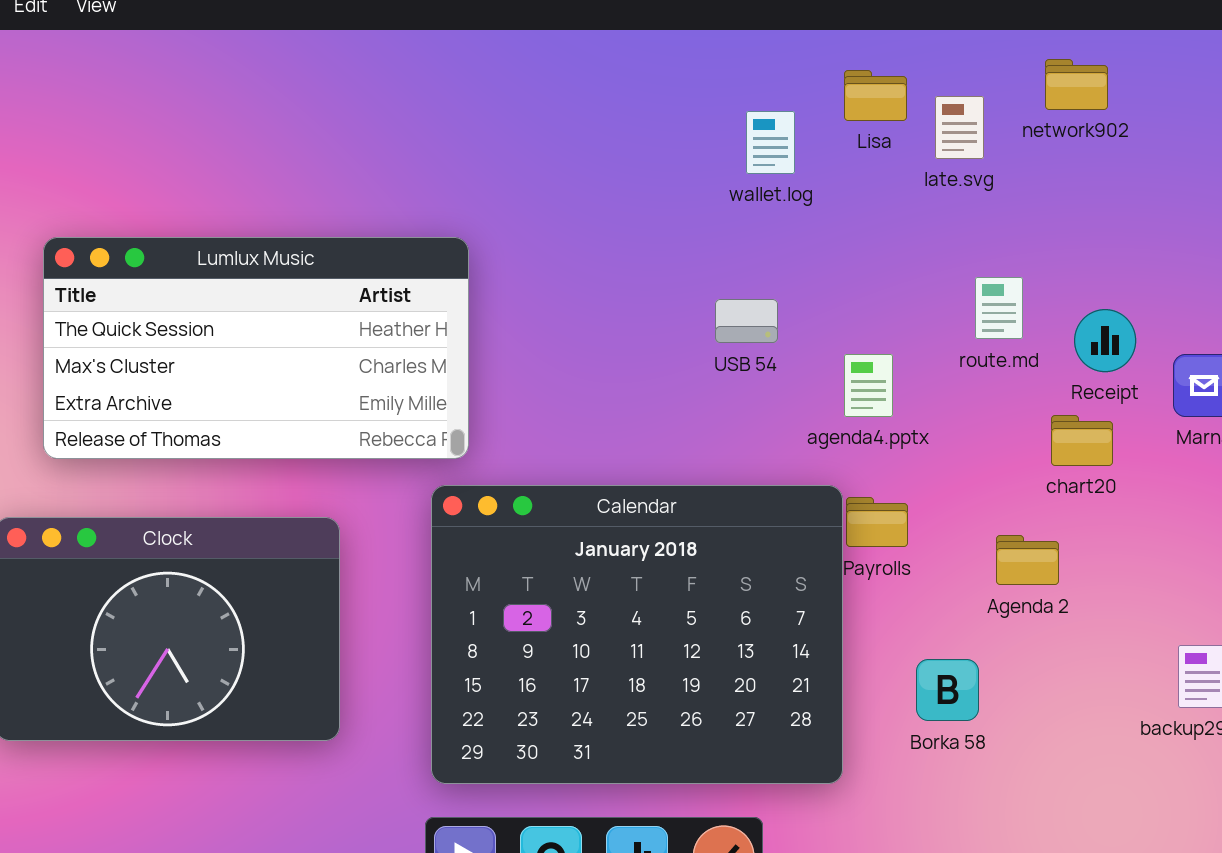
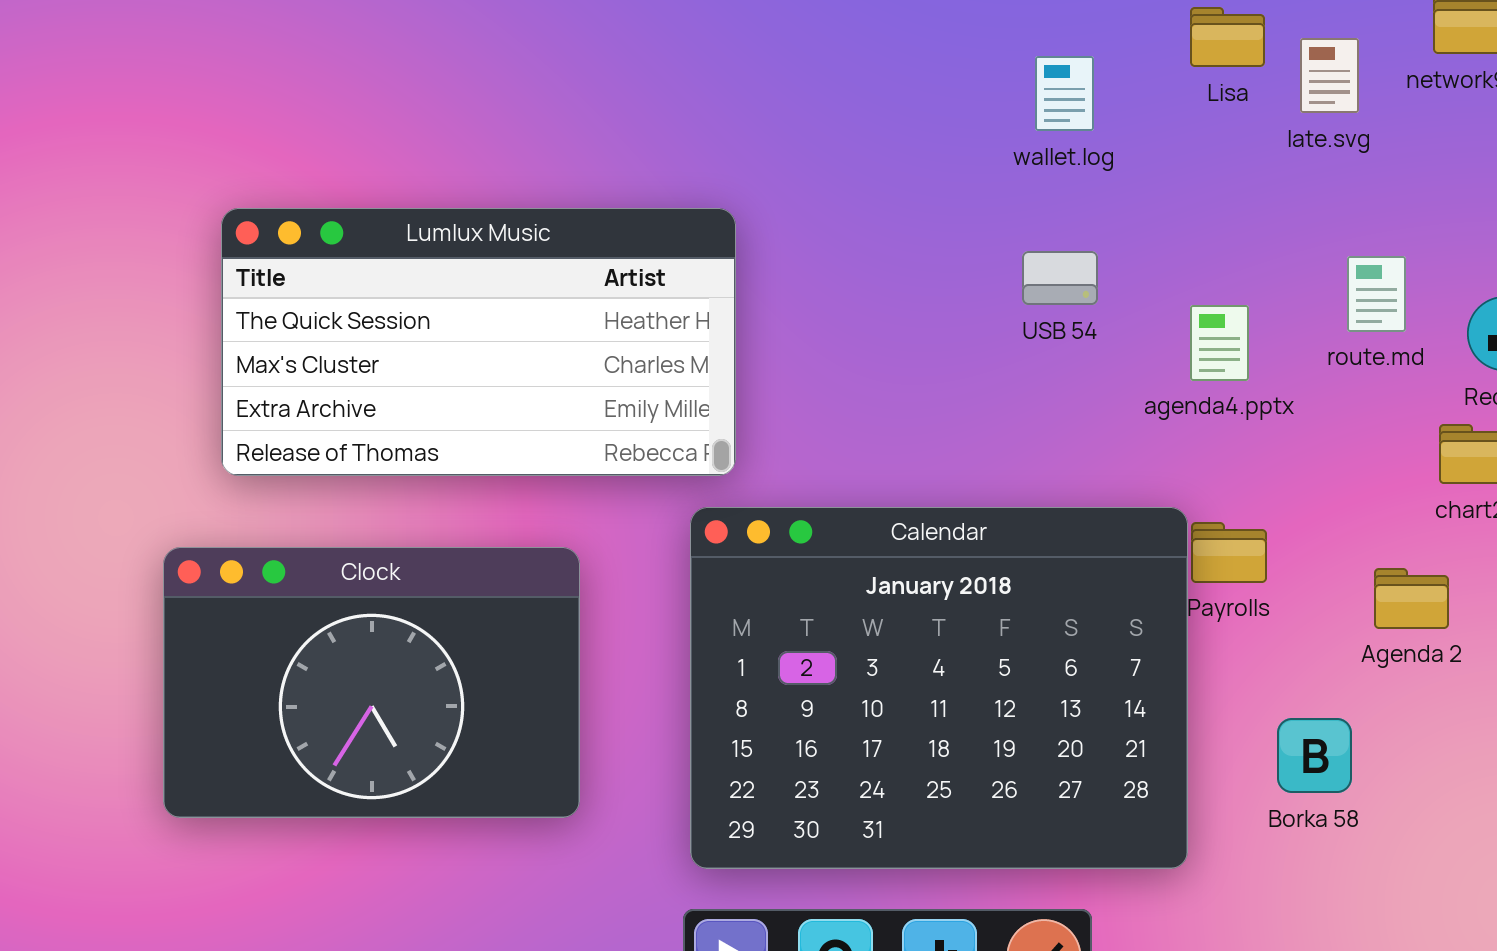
wallet.log: [746,111,795,174] -> [1035,56,1094,131], moved
USB 54: [715,299,778,343] -> [1022,251,1098,305], moved
agenda4.pptx: [844,354,893,417] -> [1190,305,1249,381], moved

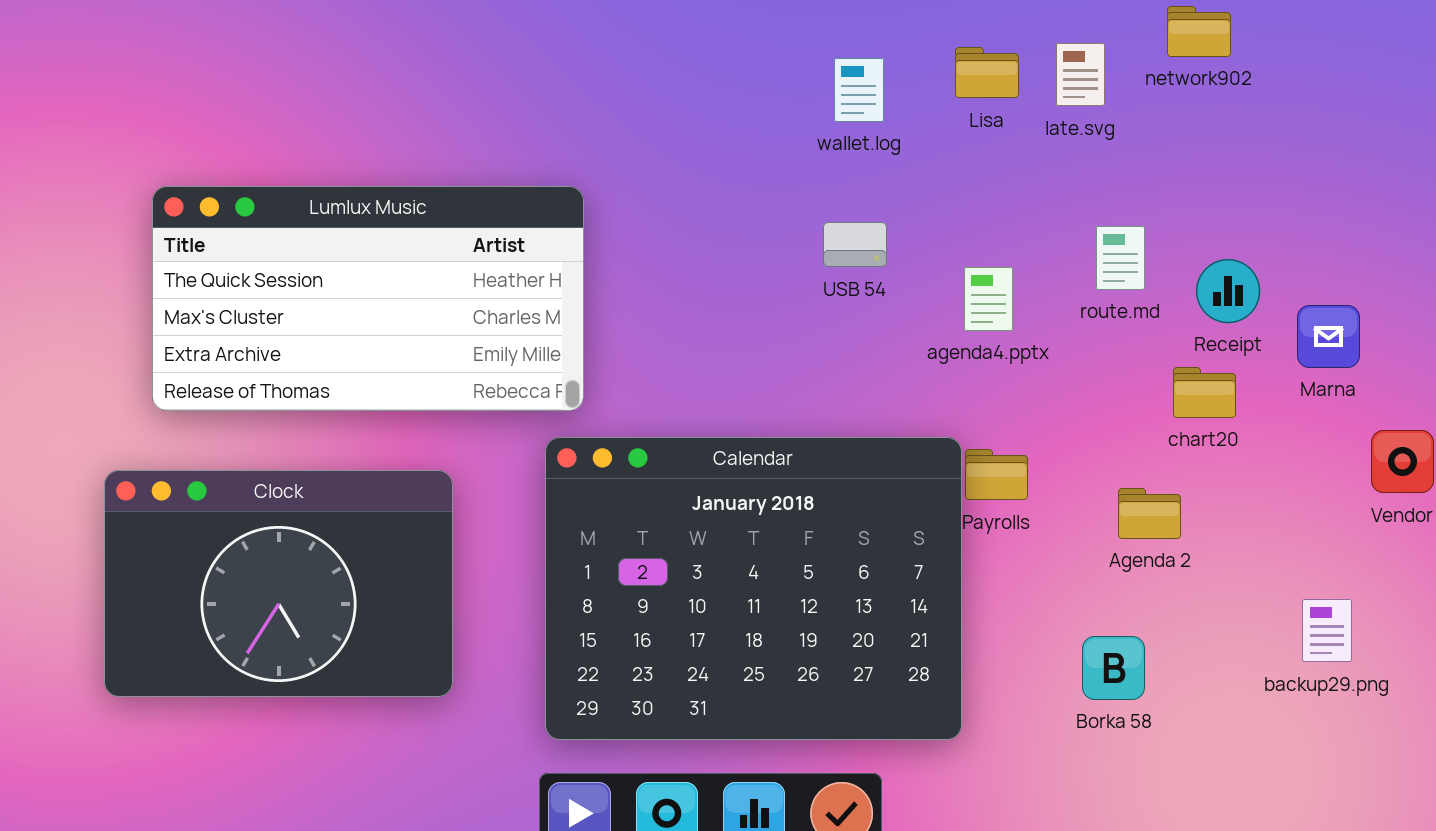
Lisa: [1190,7,1265,67] -> [955,47,1019,98], moved
Borka 58: [1277,718,1352,793] -> [1082,636,1145,700], moved

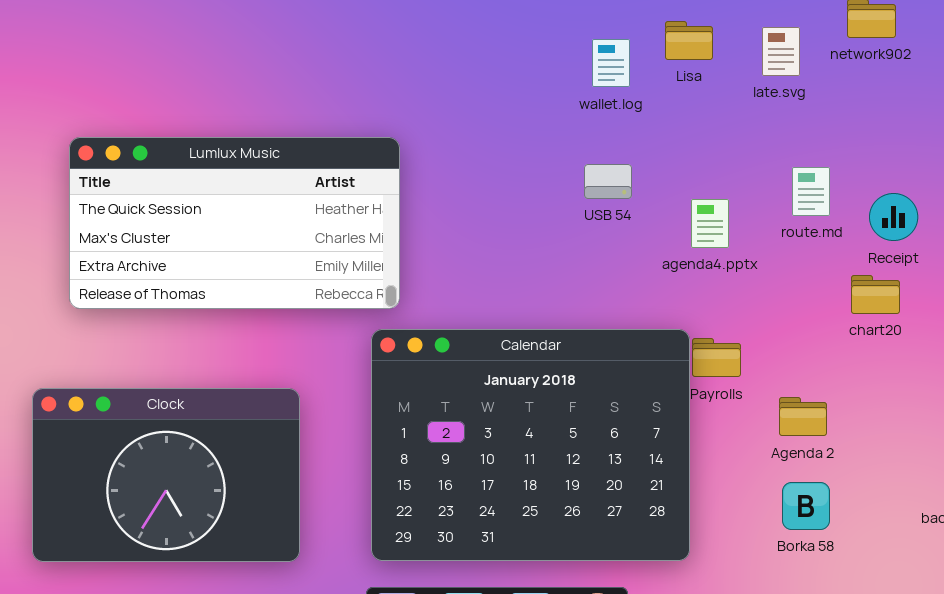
Lisa: [955,47,1019,98] -> [665,21,713,60], moved
Clock: [104,470,453,697] -> [32,388,300,562], moved
Agenda 2: [1118,488,1181,539] -> [779,397,827,436], moved

